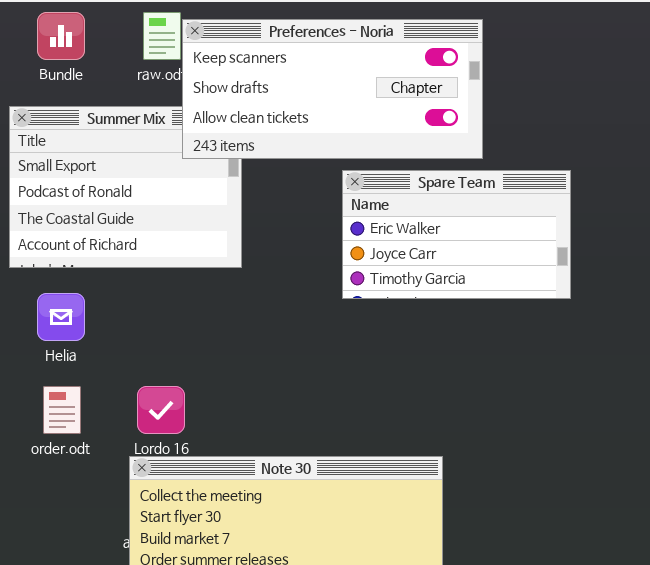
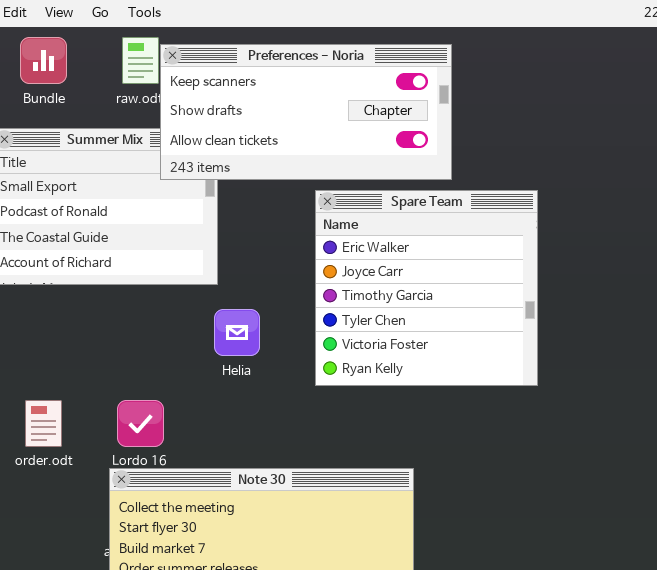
Spare Team: [342,170,571,299] -> [315,190,538,386], resized
Helia: [37,293,85,341] -> [214,309,260,356], moved

